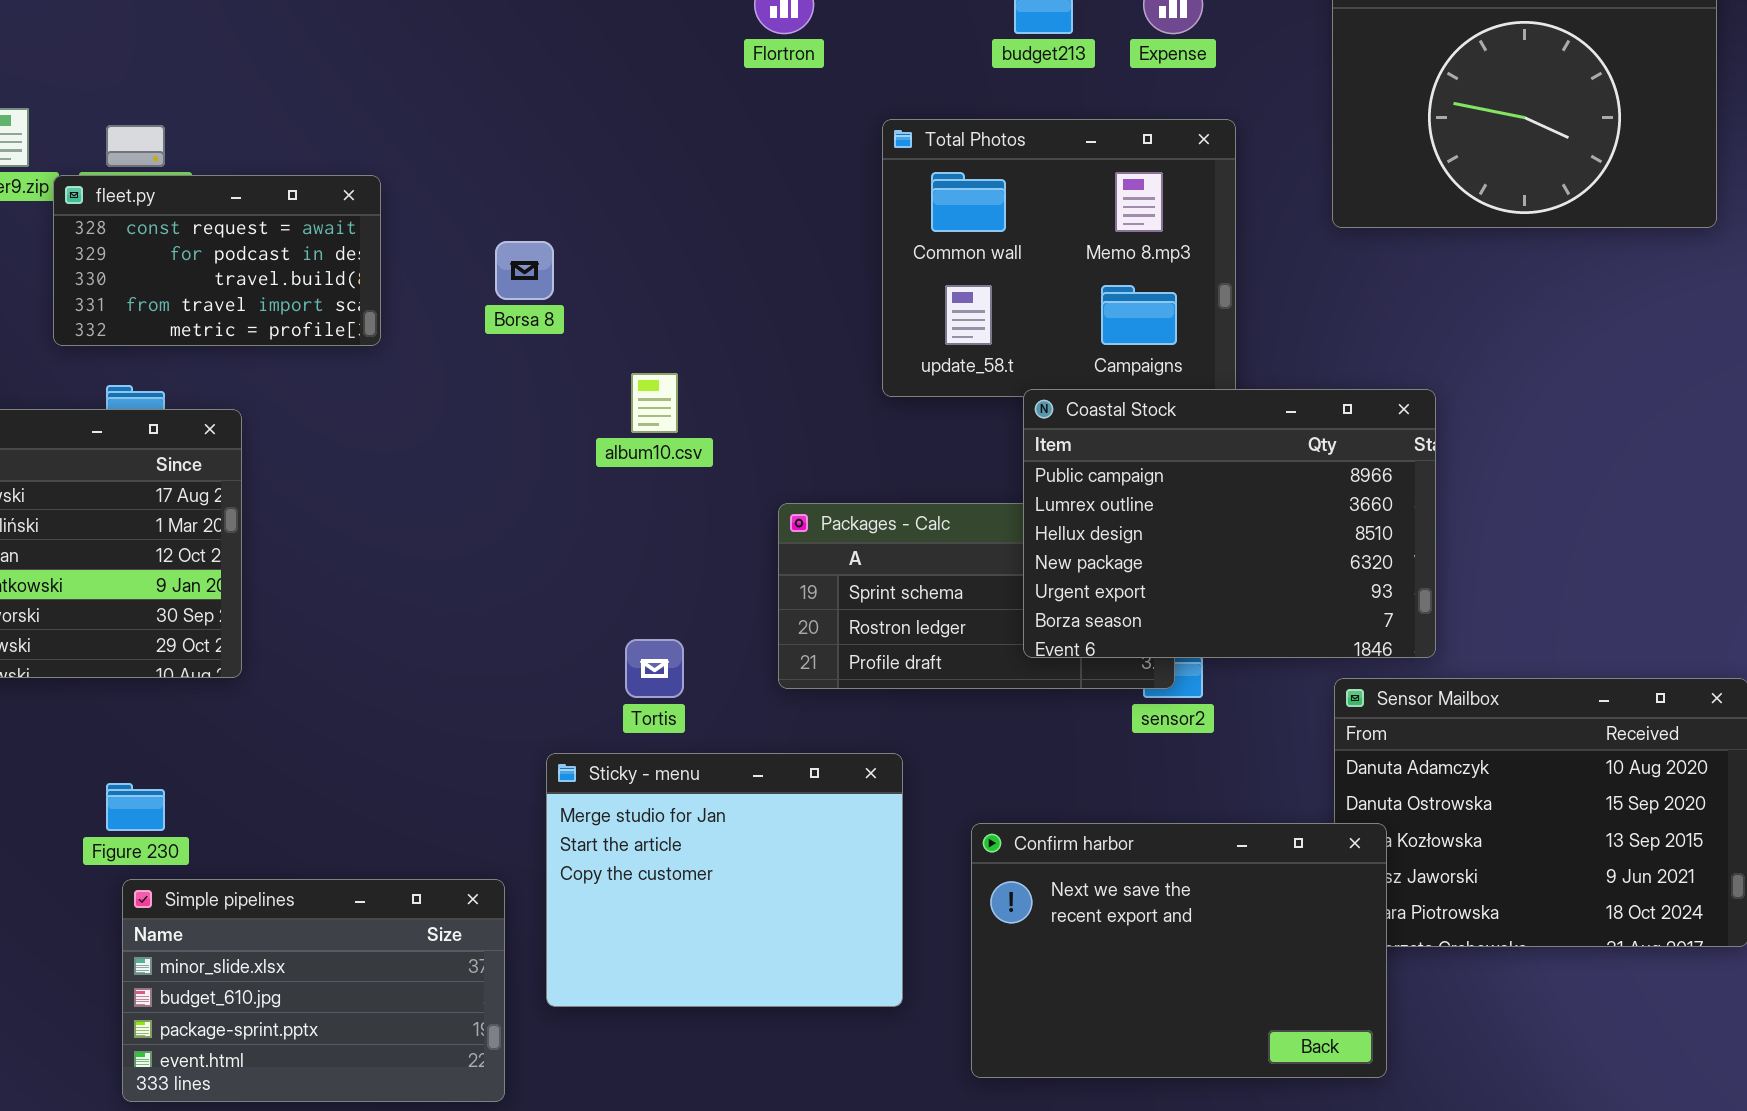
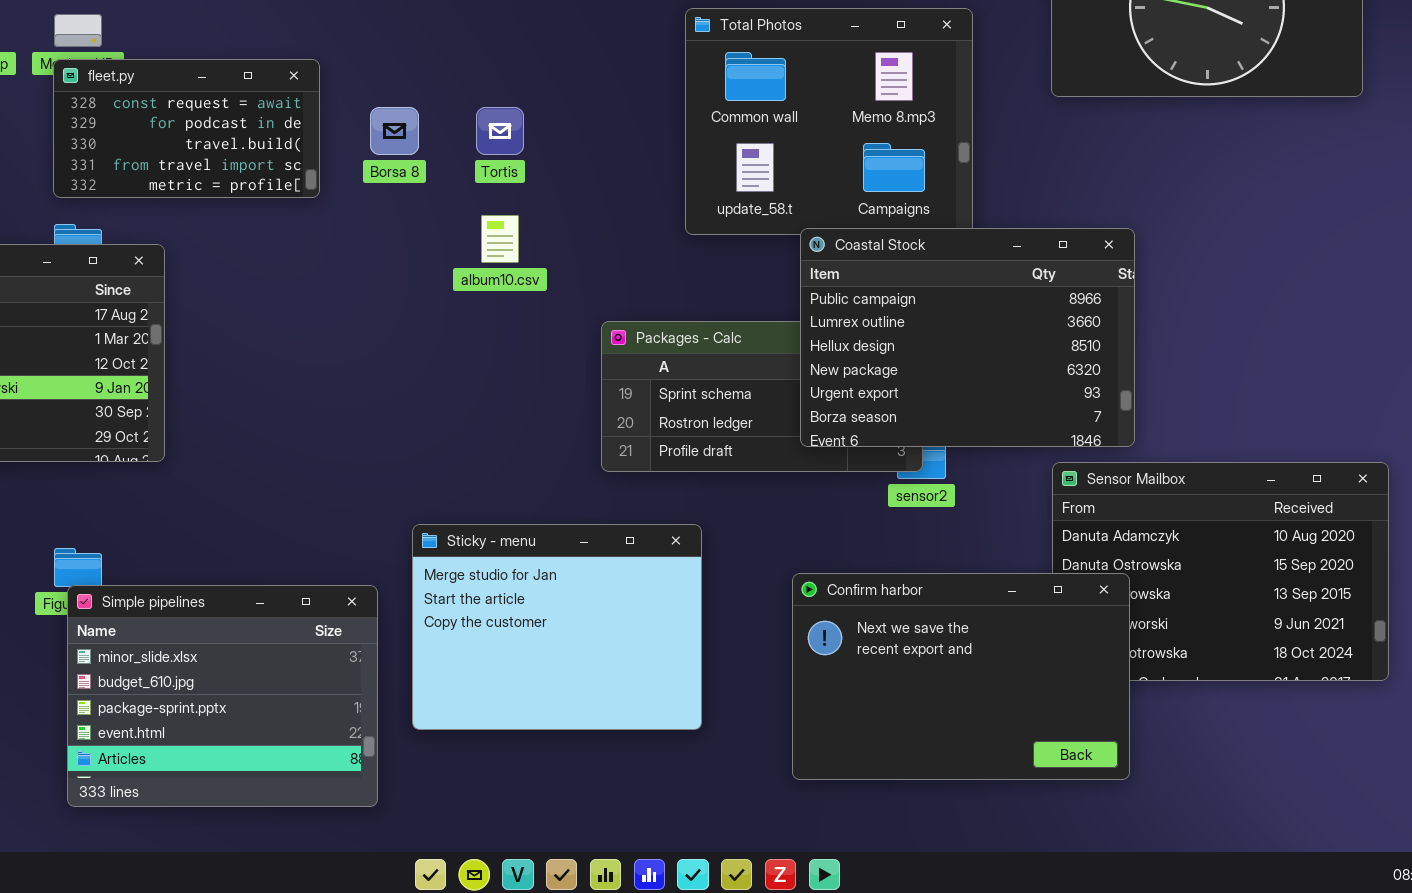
fleet.py: [53,175,381,346] -> [53,59,320,198], moved
Tortis: [625,639,684,698] -> [476,107,524,155], moved
Confirm harbor: [971,823,1387,1078] -> [792,573,1130,780], moved
Simple pipelines: [122,879,505,1102] -> [67,585,378,807], resized

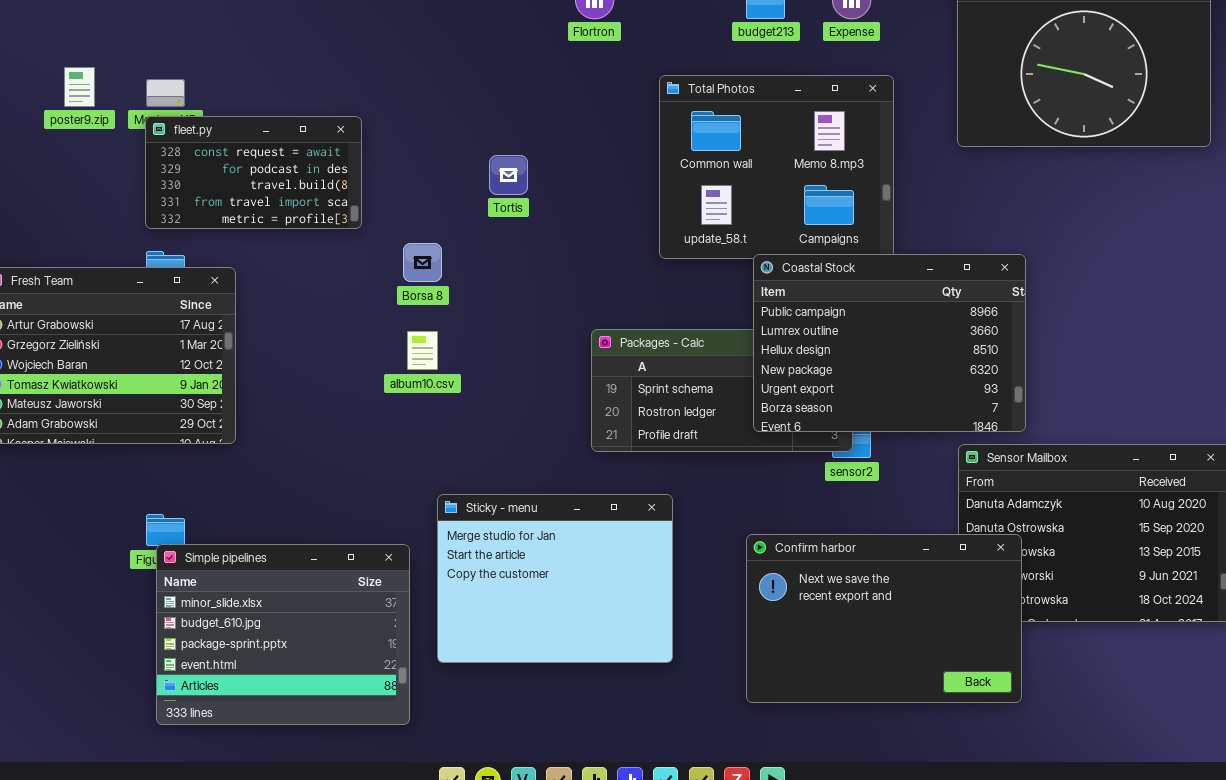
Borsa 8: [370,107,419,155] -> [403,243,442,282], moved
album10.csv: [481,215,519,263] -> [407,331,438,370], moved

